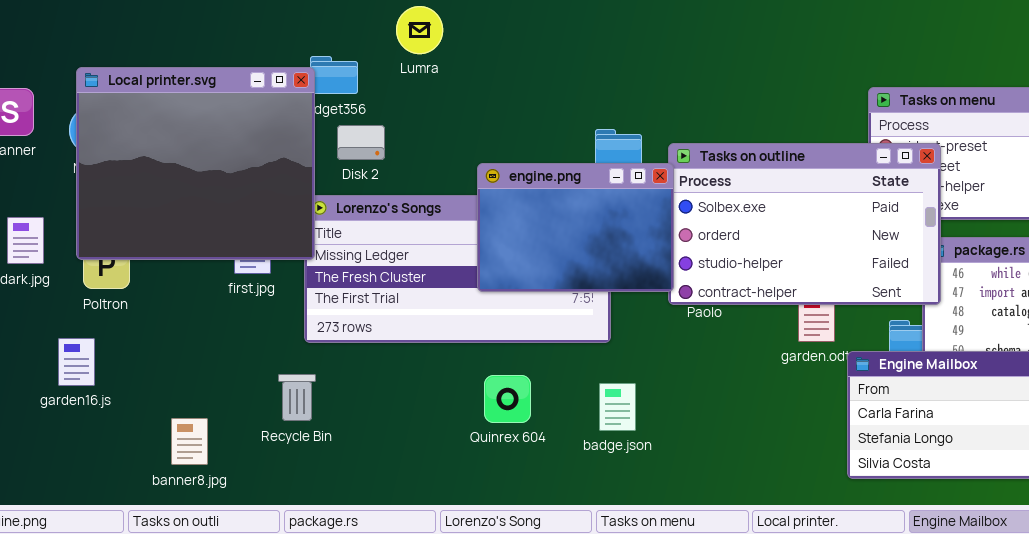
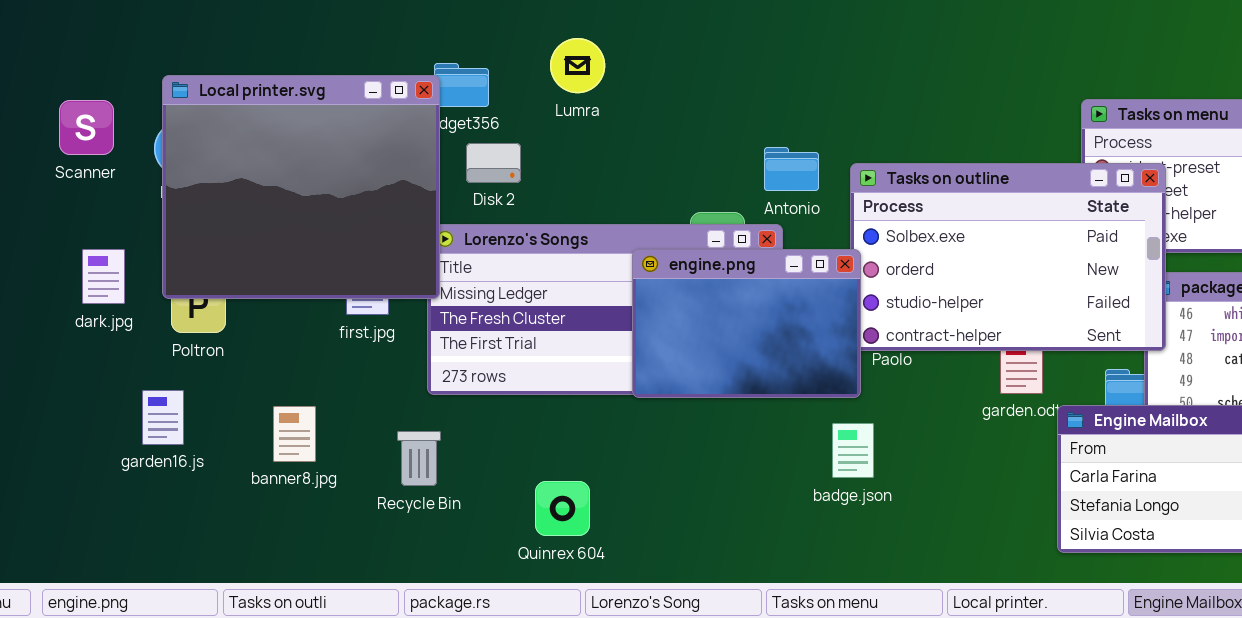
Lumra: [396,6,443,54] -> [550,38,605,93], moved
engine.png: [477,163,674,292] -> [632,249,861,398], moved
Quinrex 604: [484,375,531,423] -> [535,481,590,536], moved
badge.json: [599,383,636,431] -> [832,423,874,478], moved
banner8.jpg: [171,418,208,465] -> [273,406,316,462], moved

